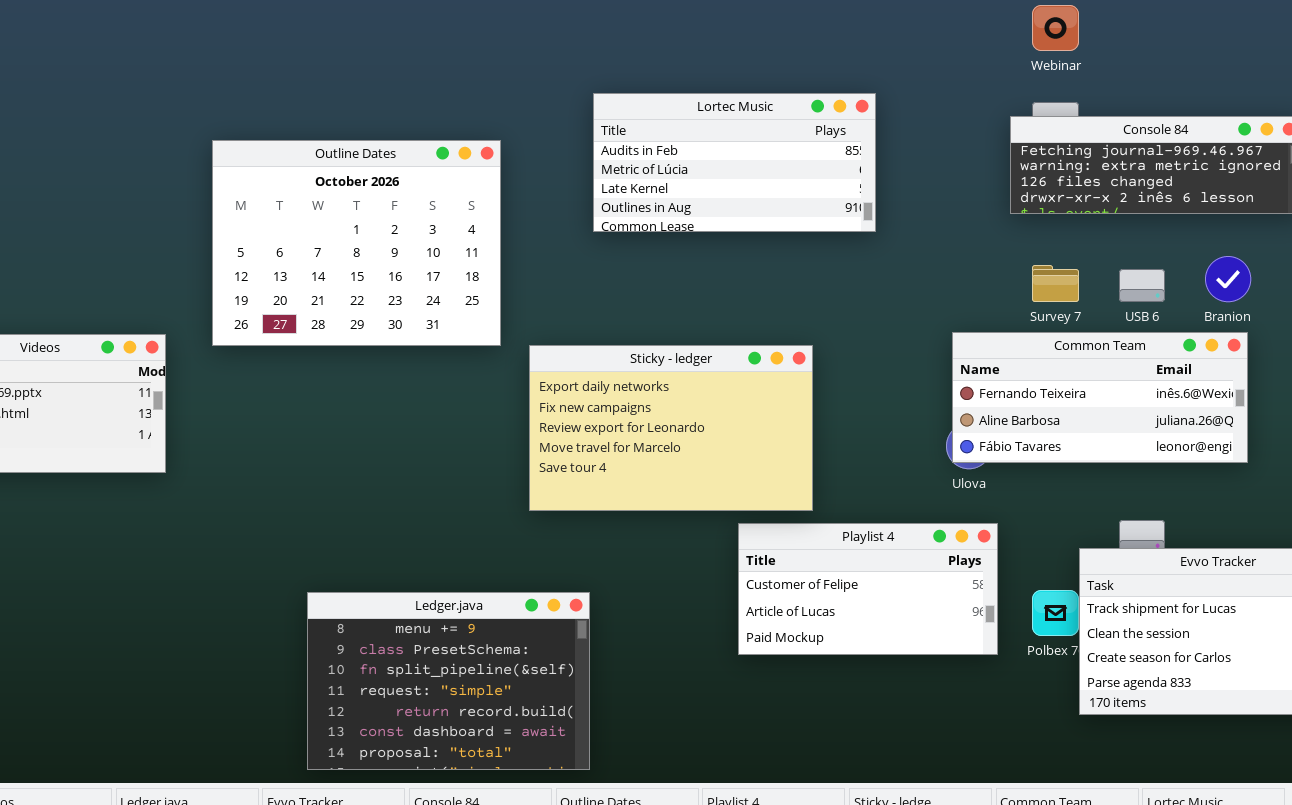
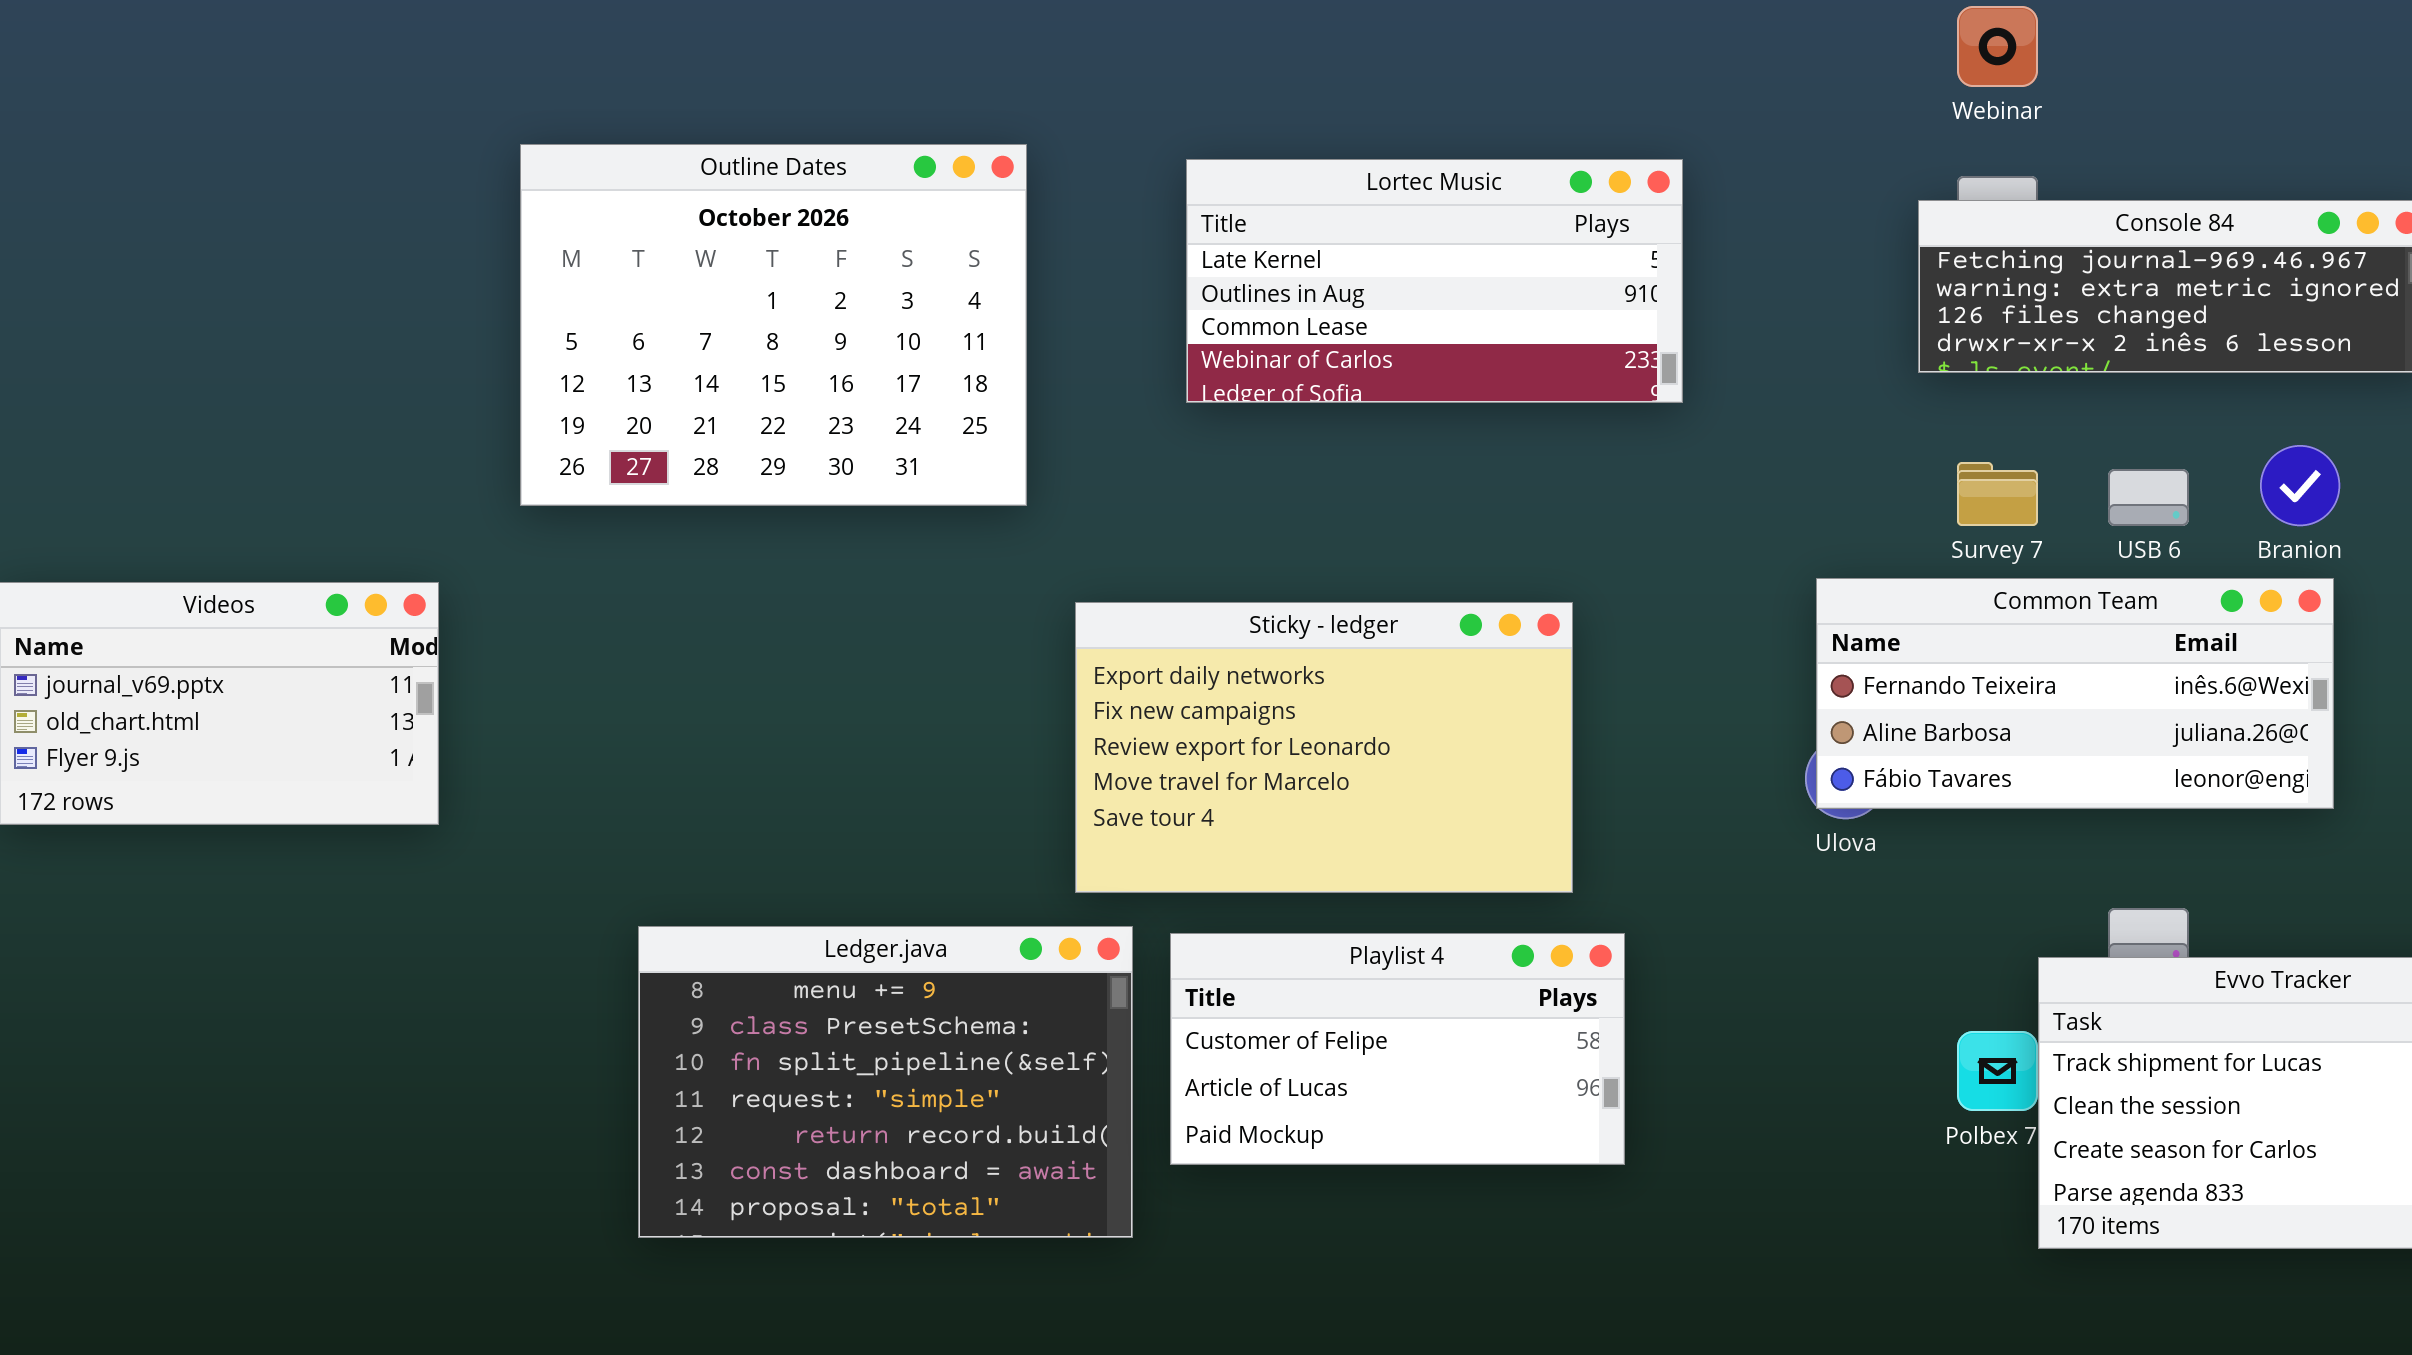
Lortec Music: [593,93,876,232] -> [1186,159,1683,403], scrolled down 2 rows
Outline Dates: [212,140,501,346] -> [520,144,1027,506], moved
Playlist 4: [738,523,998,655] -> [1170,933,1625,1165], moved
Ledger.java: [307,592,590,770] -> [638,926,1133,1238], moved

